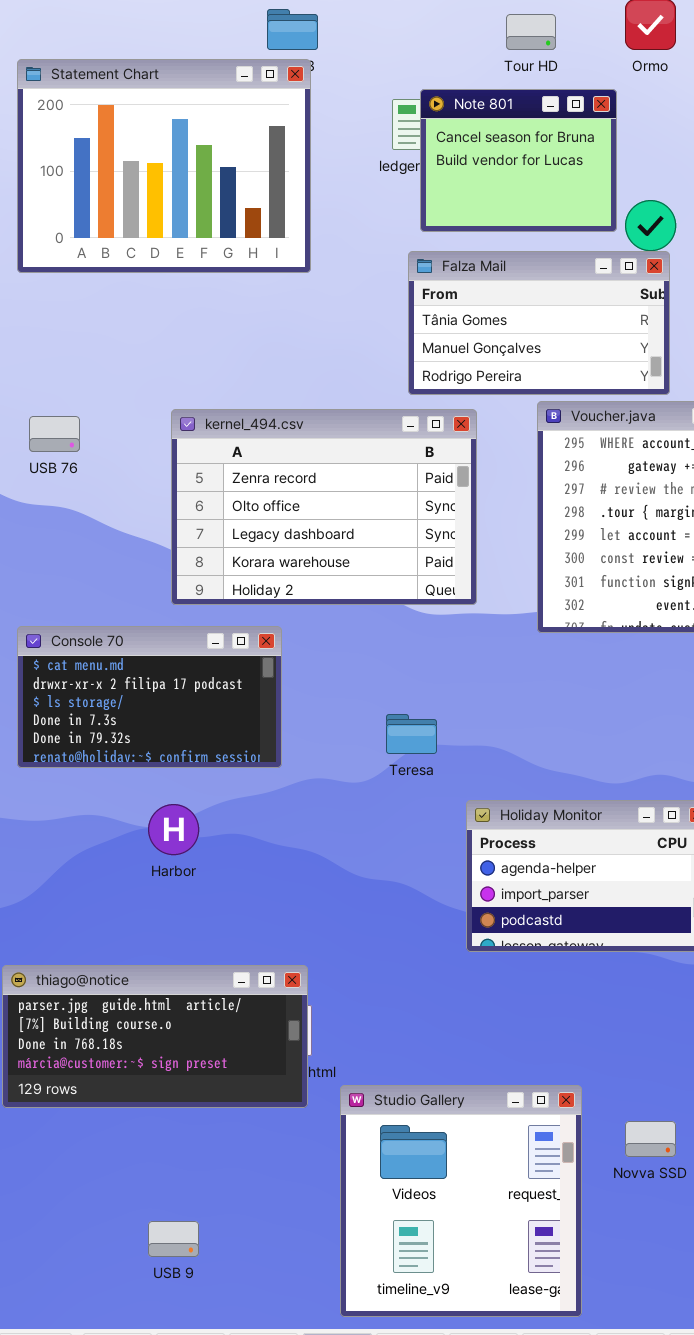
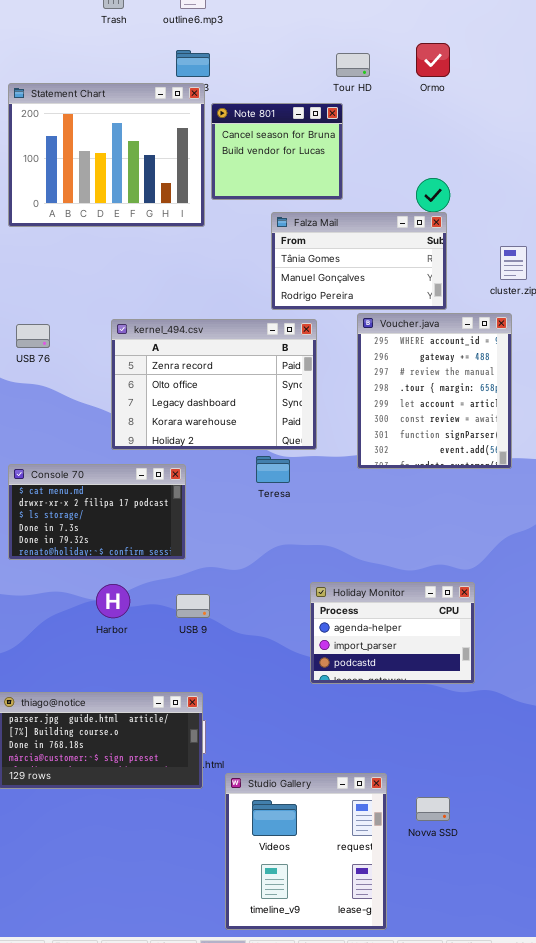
Note 801: [420,89,617,232] -> [211,103,343,200], moved
Teresa: [386,714,437,754] -> [256,456,290,483], moved
USB 9: [148,1221,199,1257] -> [176,594,210,618], moved

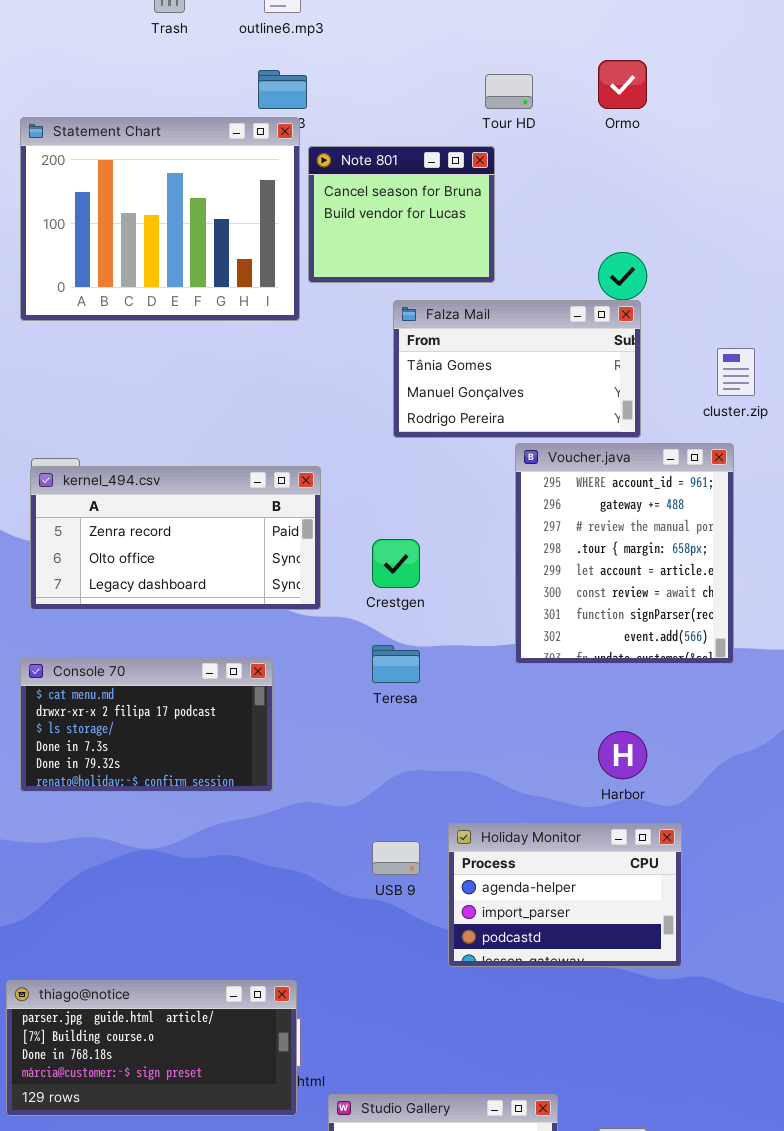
kernel_494.csv: [111,319,317,450] -> [30,466,321,610], moved, resized
Harbor: [96,584,130,618] -> [598,731,647,779], moved
USB 9: [176,594,210,618] -> [372,841,420,875], moved

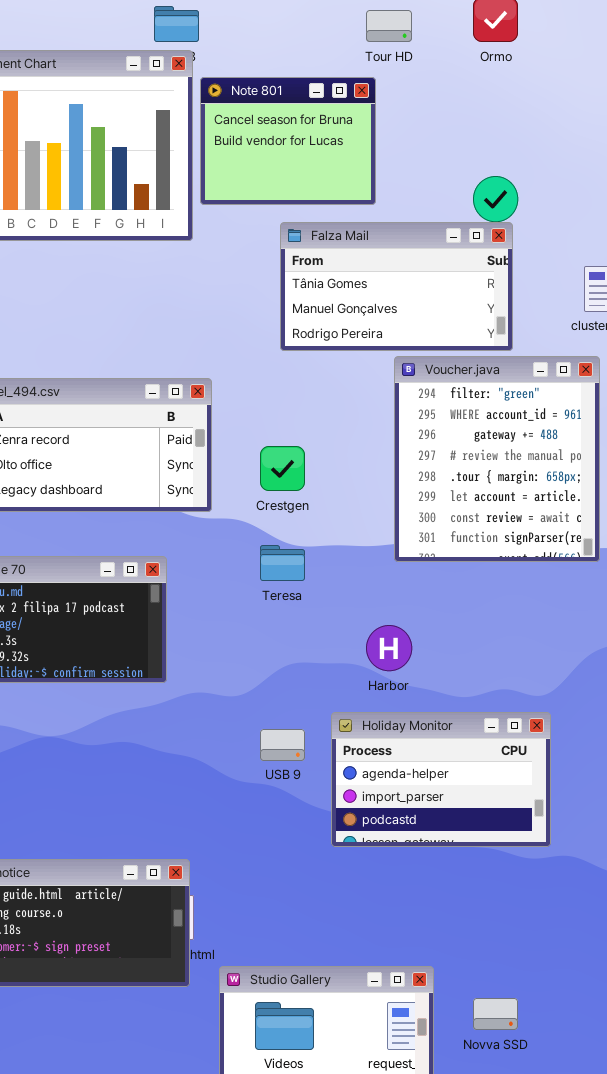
Voucher.java: [515,443,734,664] -> [394,356,600,562], scrolled up 1 row
Harbor: [598,731,647,779] -> [366,625,412,671], moved

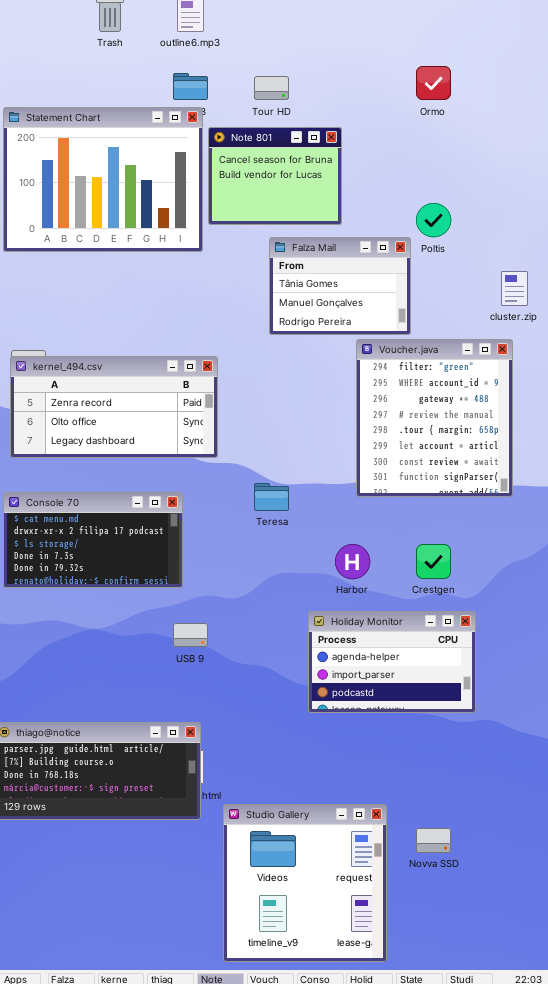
Tour HD: [366,10,412,42] -> [254,76,289,100], moved
Falza Mail: [280,222,513,351] -> [269,237,411,335], resized
Crestgen: [260,446,305,491] -> [416,544,451,579], moved
USB 9: [260,729,305,761] -> [173,623,208,647], moved

